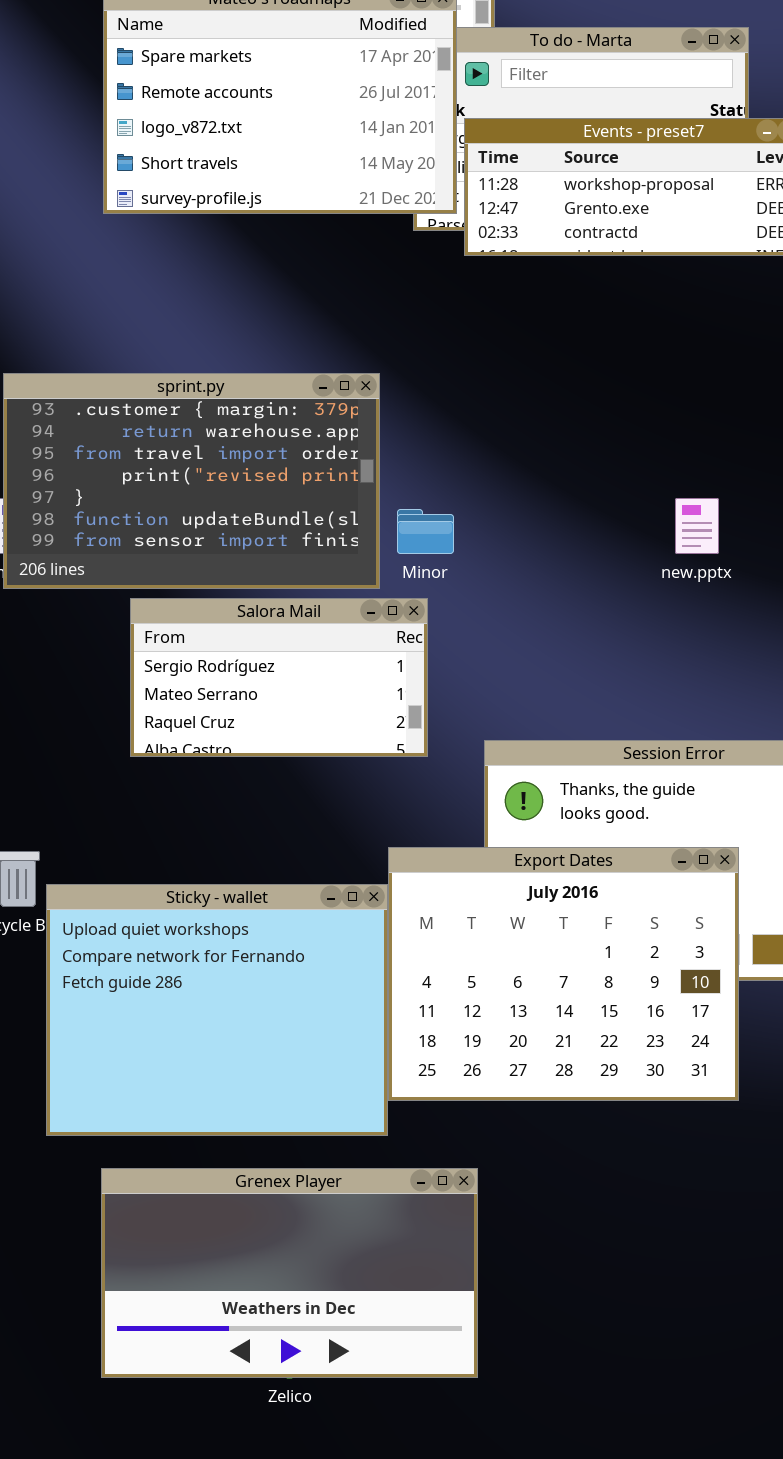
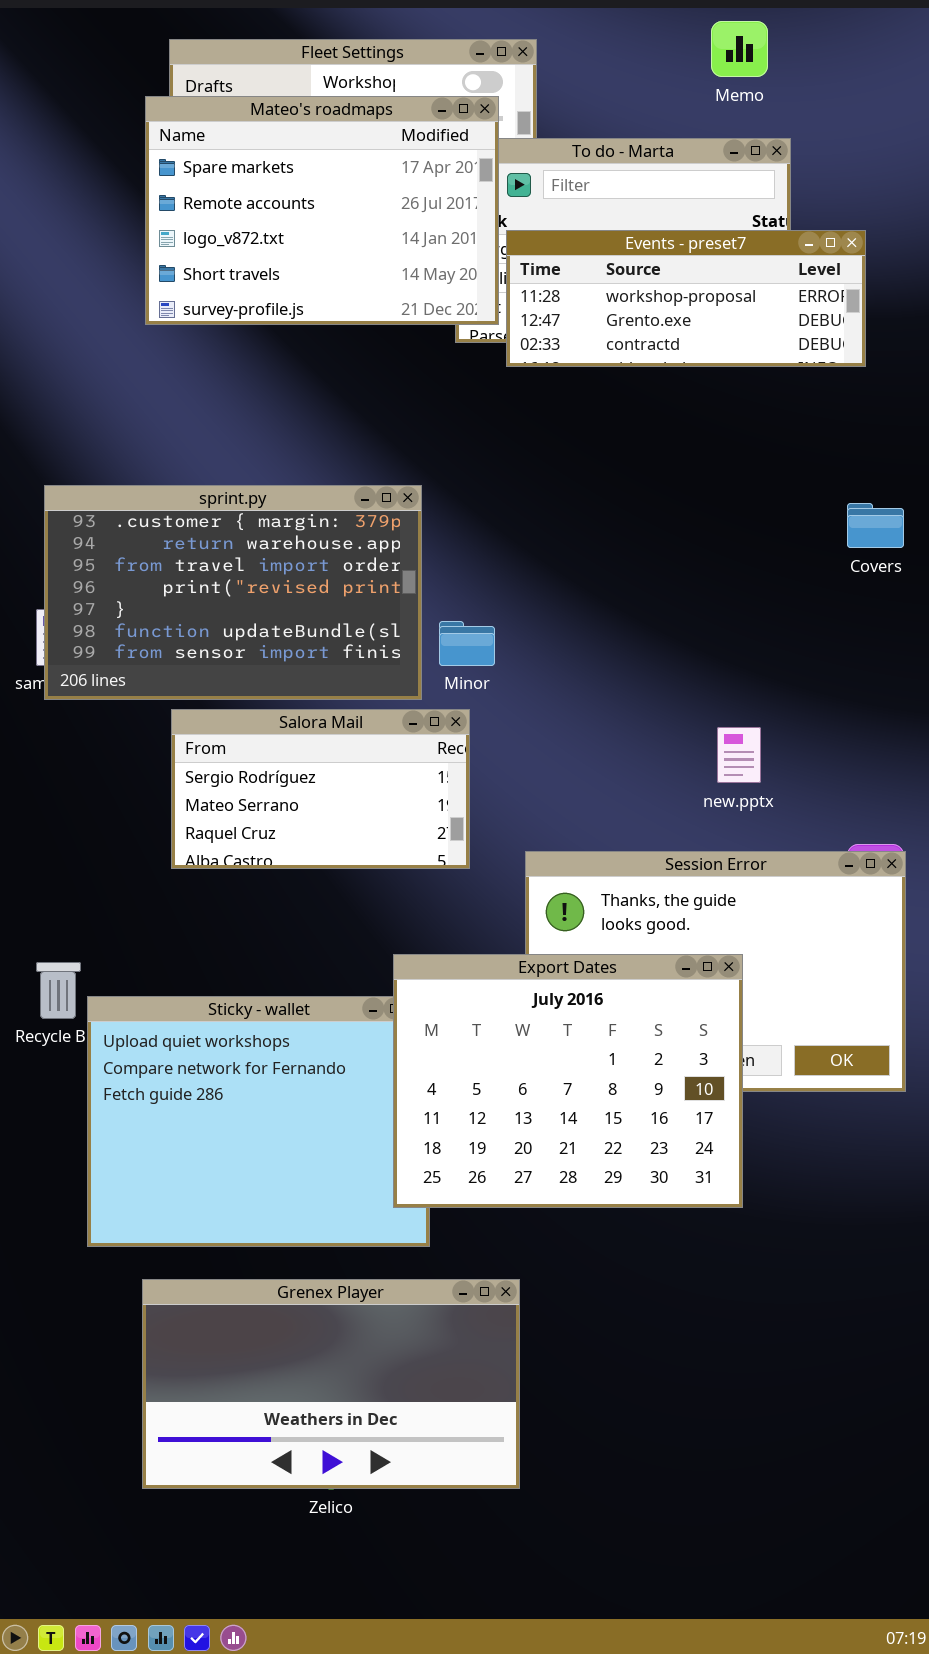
new.pptx: [675,498,719,554] -> [717,727,761,783], moved
Export Dates: [388,847,739,1101] -> [393,954,743,1208], moved

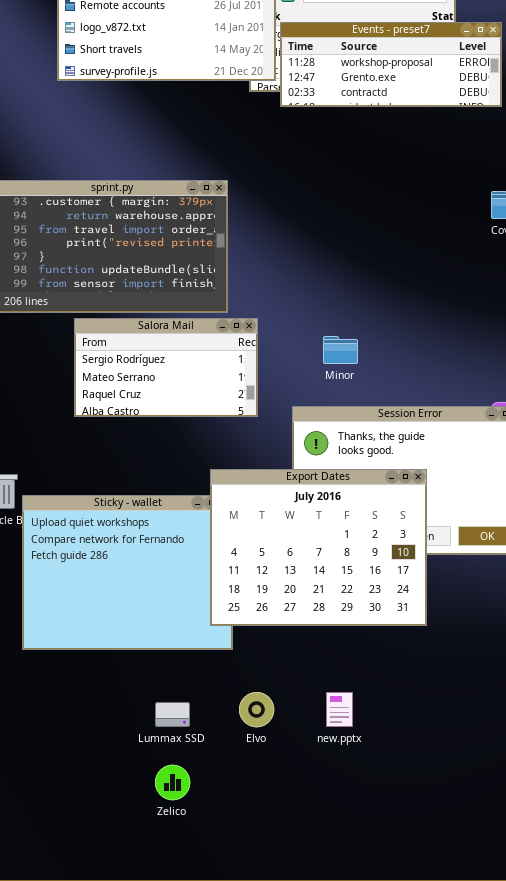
Minor: [439,621,495,666] -> [323,336,358,364], moved
new.pptx: [717,727,761,783] -> [326,692,353,727], moved
Grenex Player: [142,1279,520,1489] -> none, closed

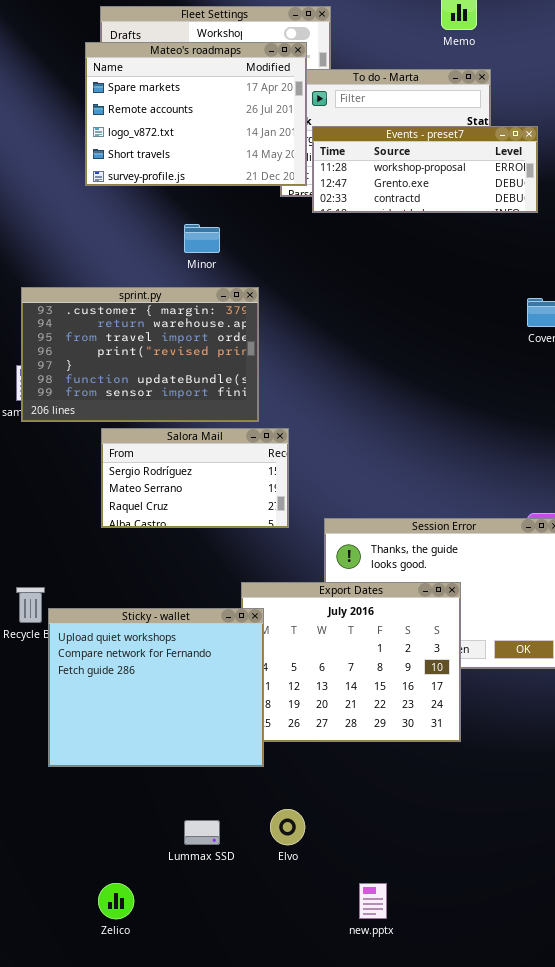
Minor: [323,336,358,364] -> [184,224,220,253], moved
Sticky - wallet: [22,495,233,650] -> [48,608,264,767], raised
new.pptx: [326,692,353,727] -> [359,883,387,919], moved
Zelico: [155,765,190,800] -> [98,883,134,919], moved

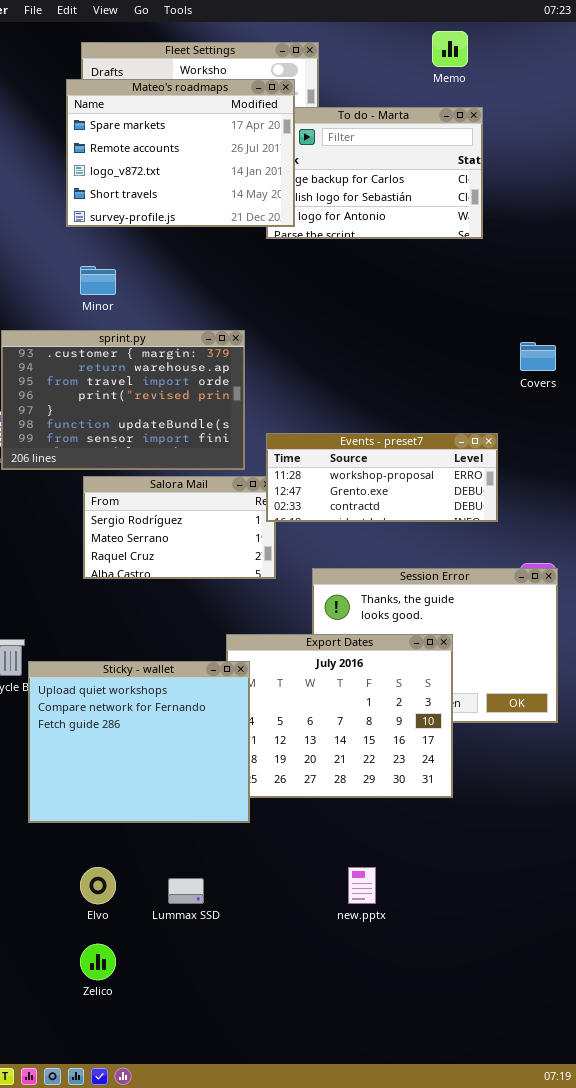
Events - preset7: [312,126,538,213] -> [266,433,498,522], moved
Minor: [184,224,220,253] -> [80,266,116,295], moved
Elvo: [270,809,305,845] -> [80,867,116,904], moved
new.pptx: [359,883,387,919] -> [348,867,376,904], moved

